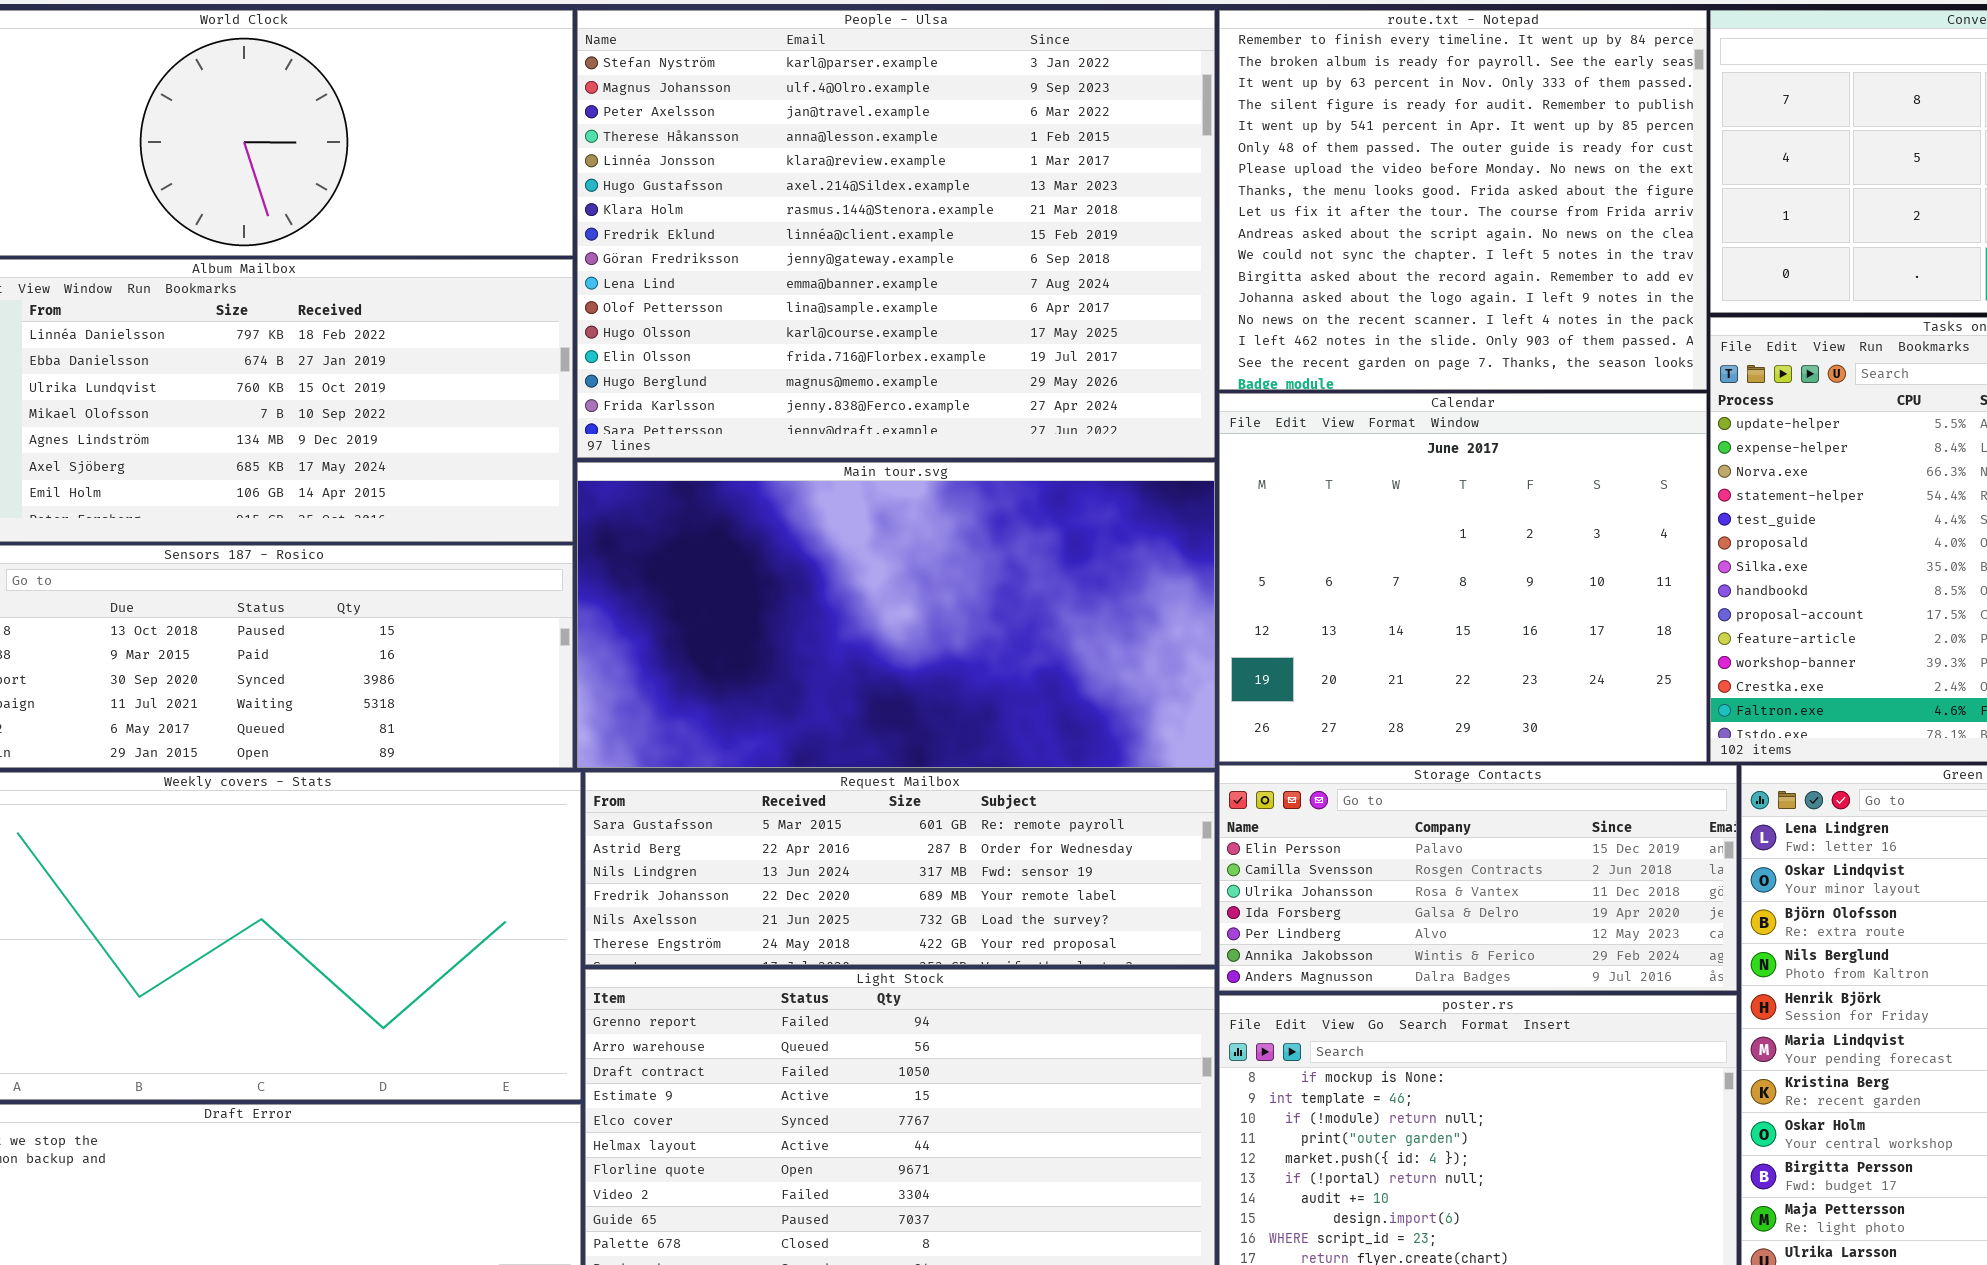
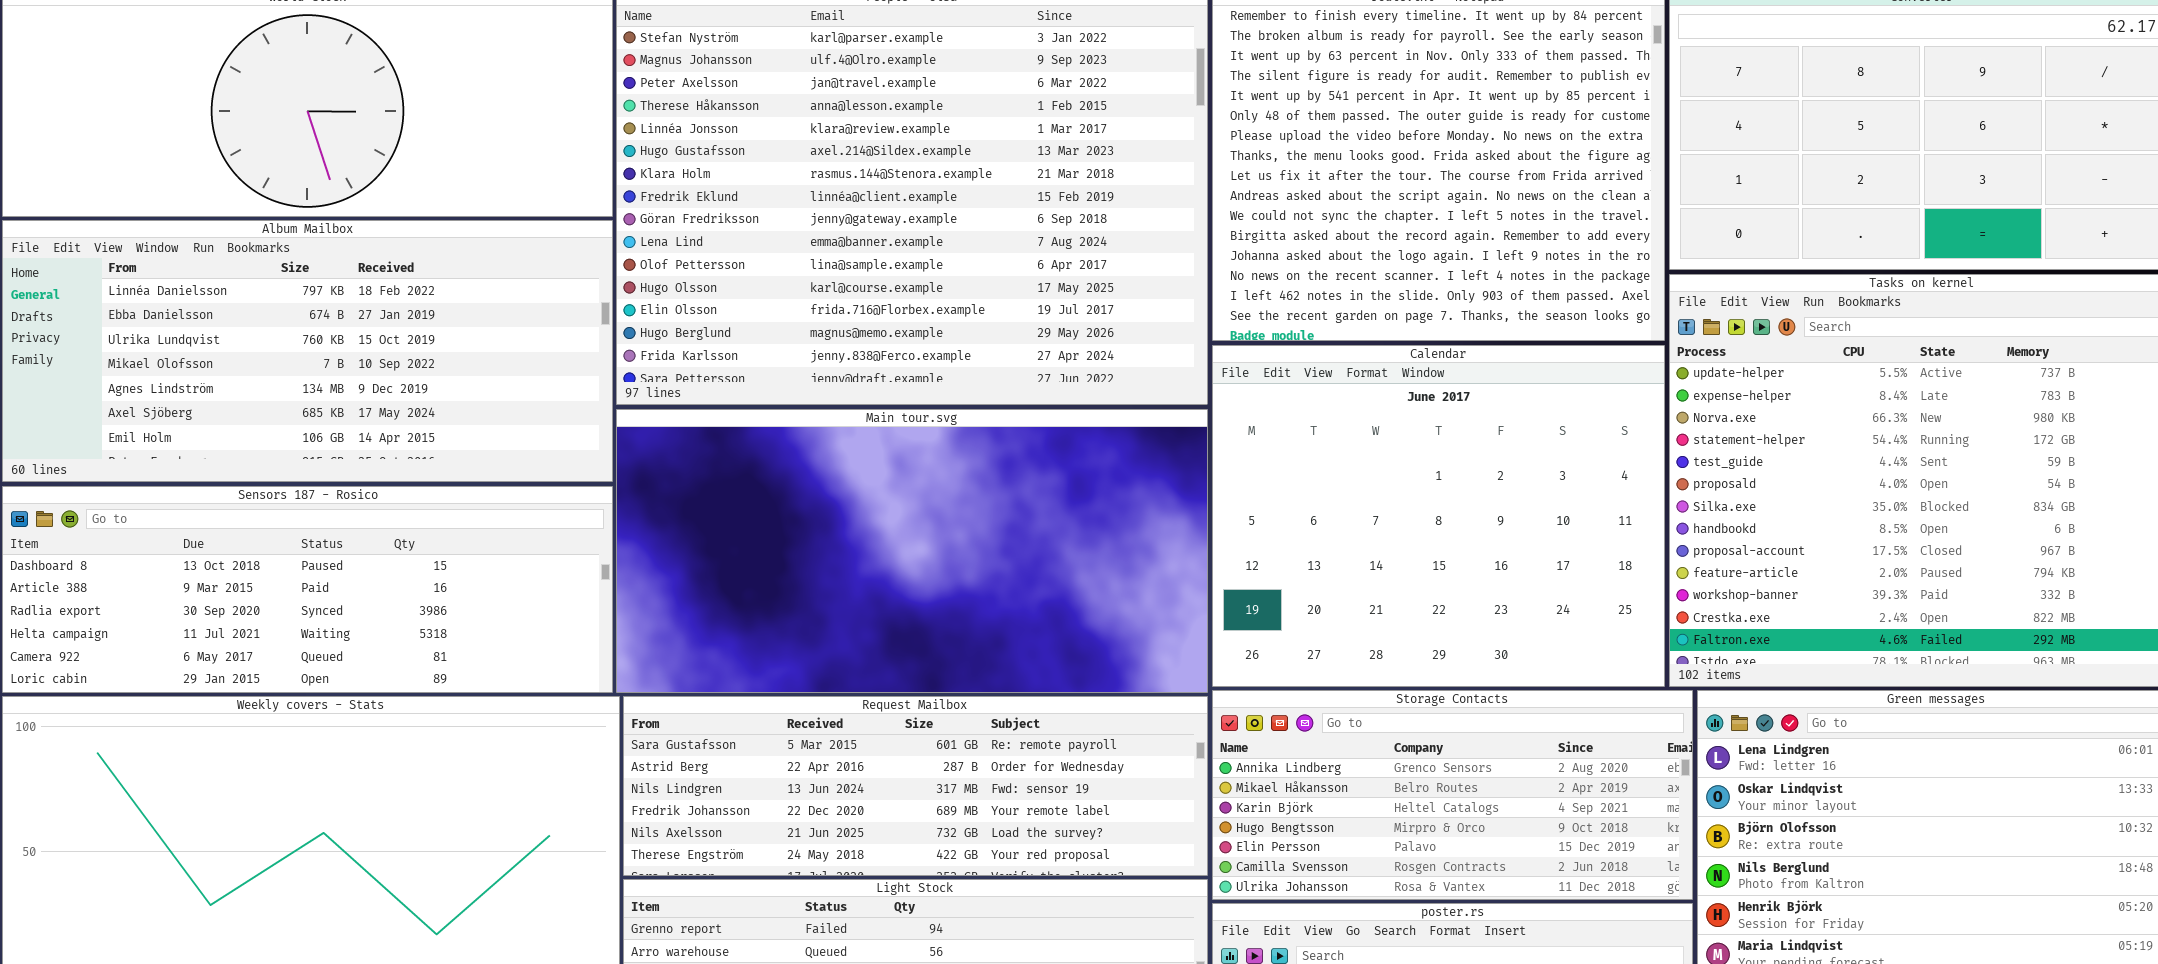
Storage Contacts: [1219,765,1737,991] -> [1212,690,1693,900], scrolled up 4 rows

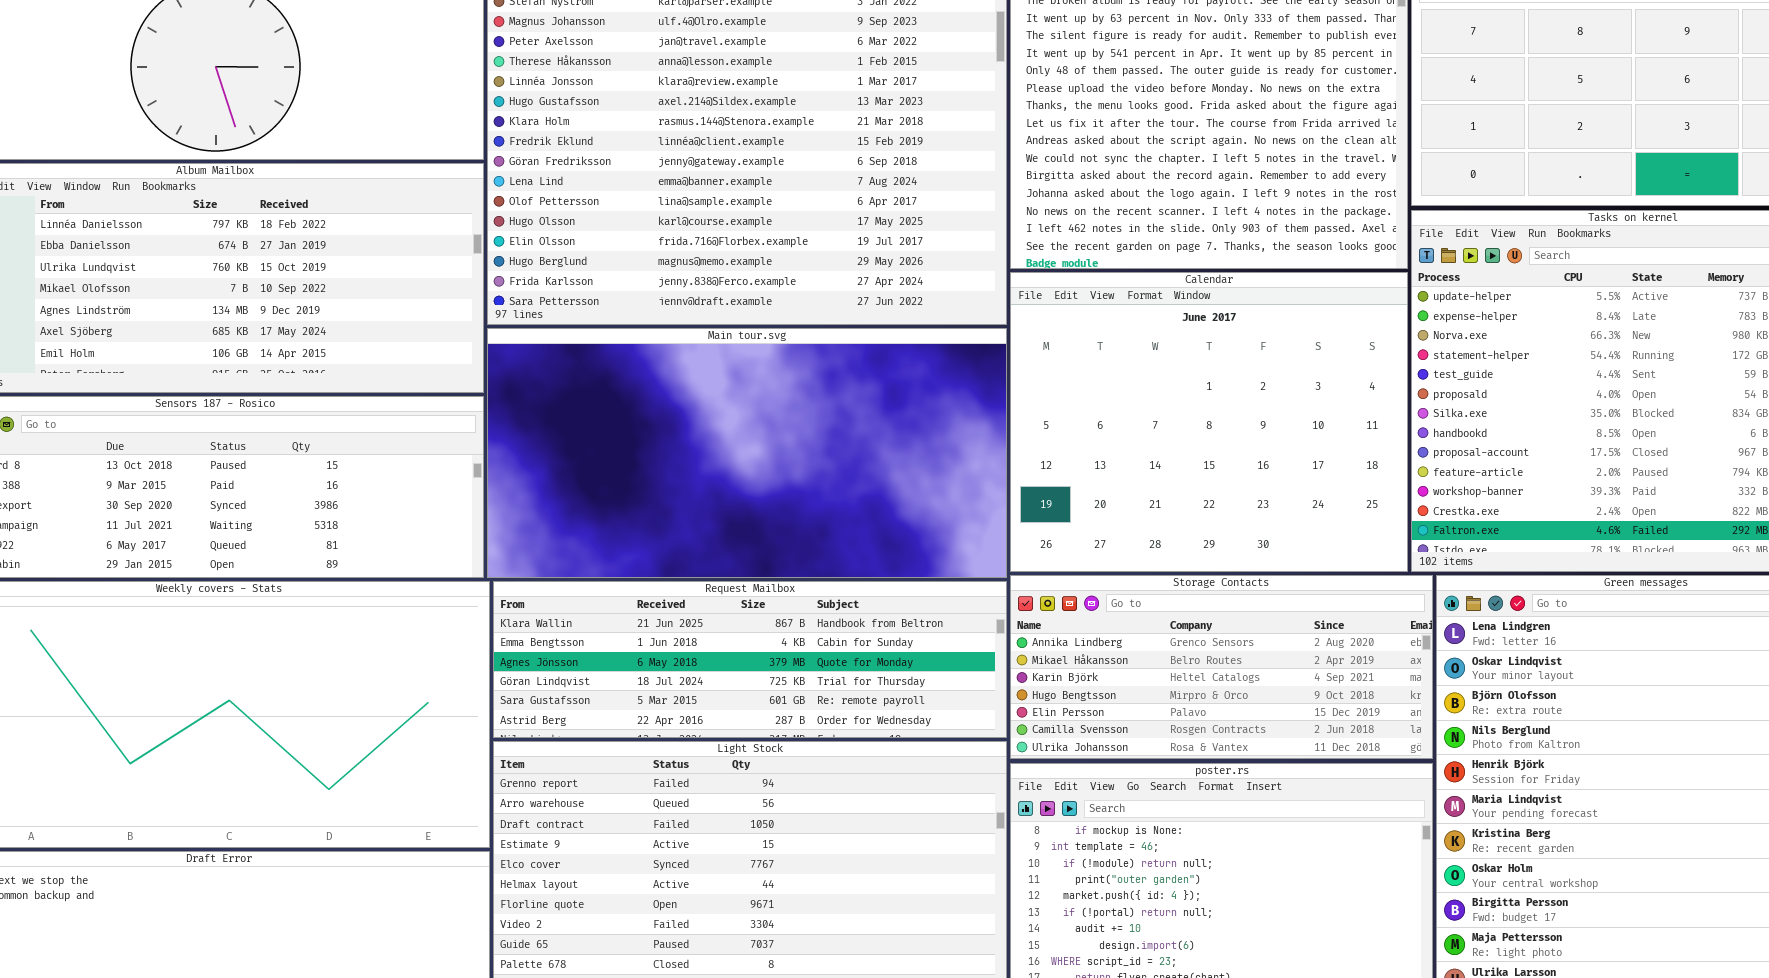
Request Mailbox: [623,696,1208,876] -> [493,581,1007,738], scrolled up 4 rows

